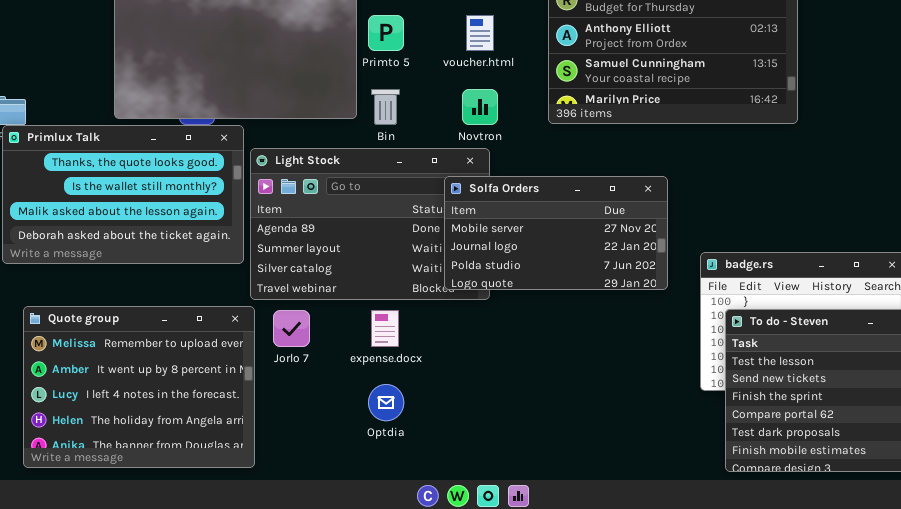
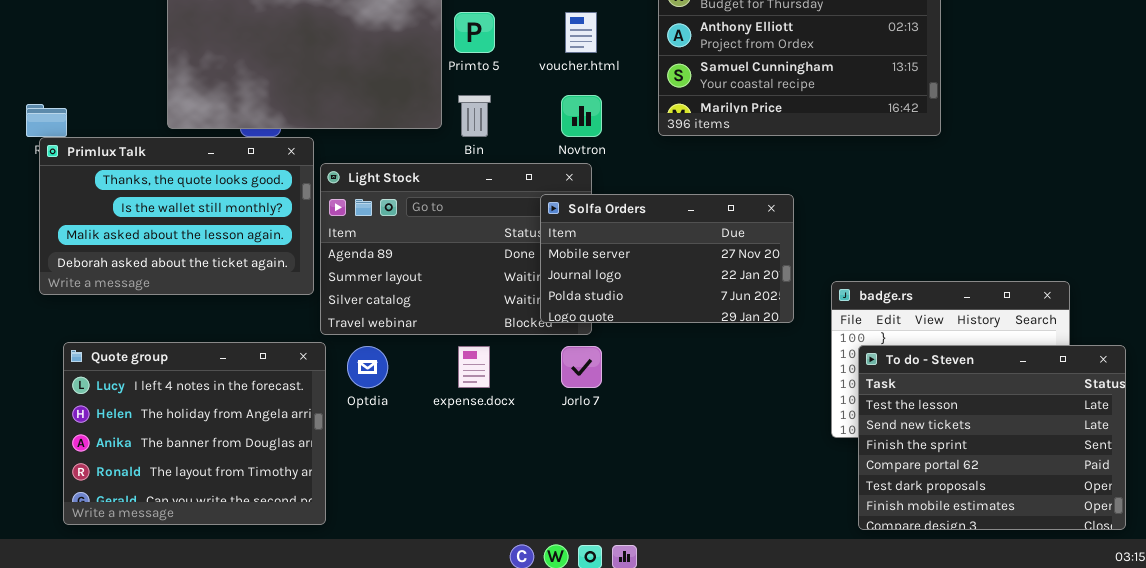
Quote group: [23,306,255,468] -> [63,342,326,525], scrolled down 2 rows
Jorlo 7: [273,310,310,347] -> [561,346,602,388], moved
Optdia: [368,384,404,421] -> [347,346,388,388], moved

